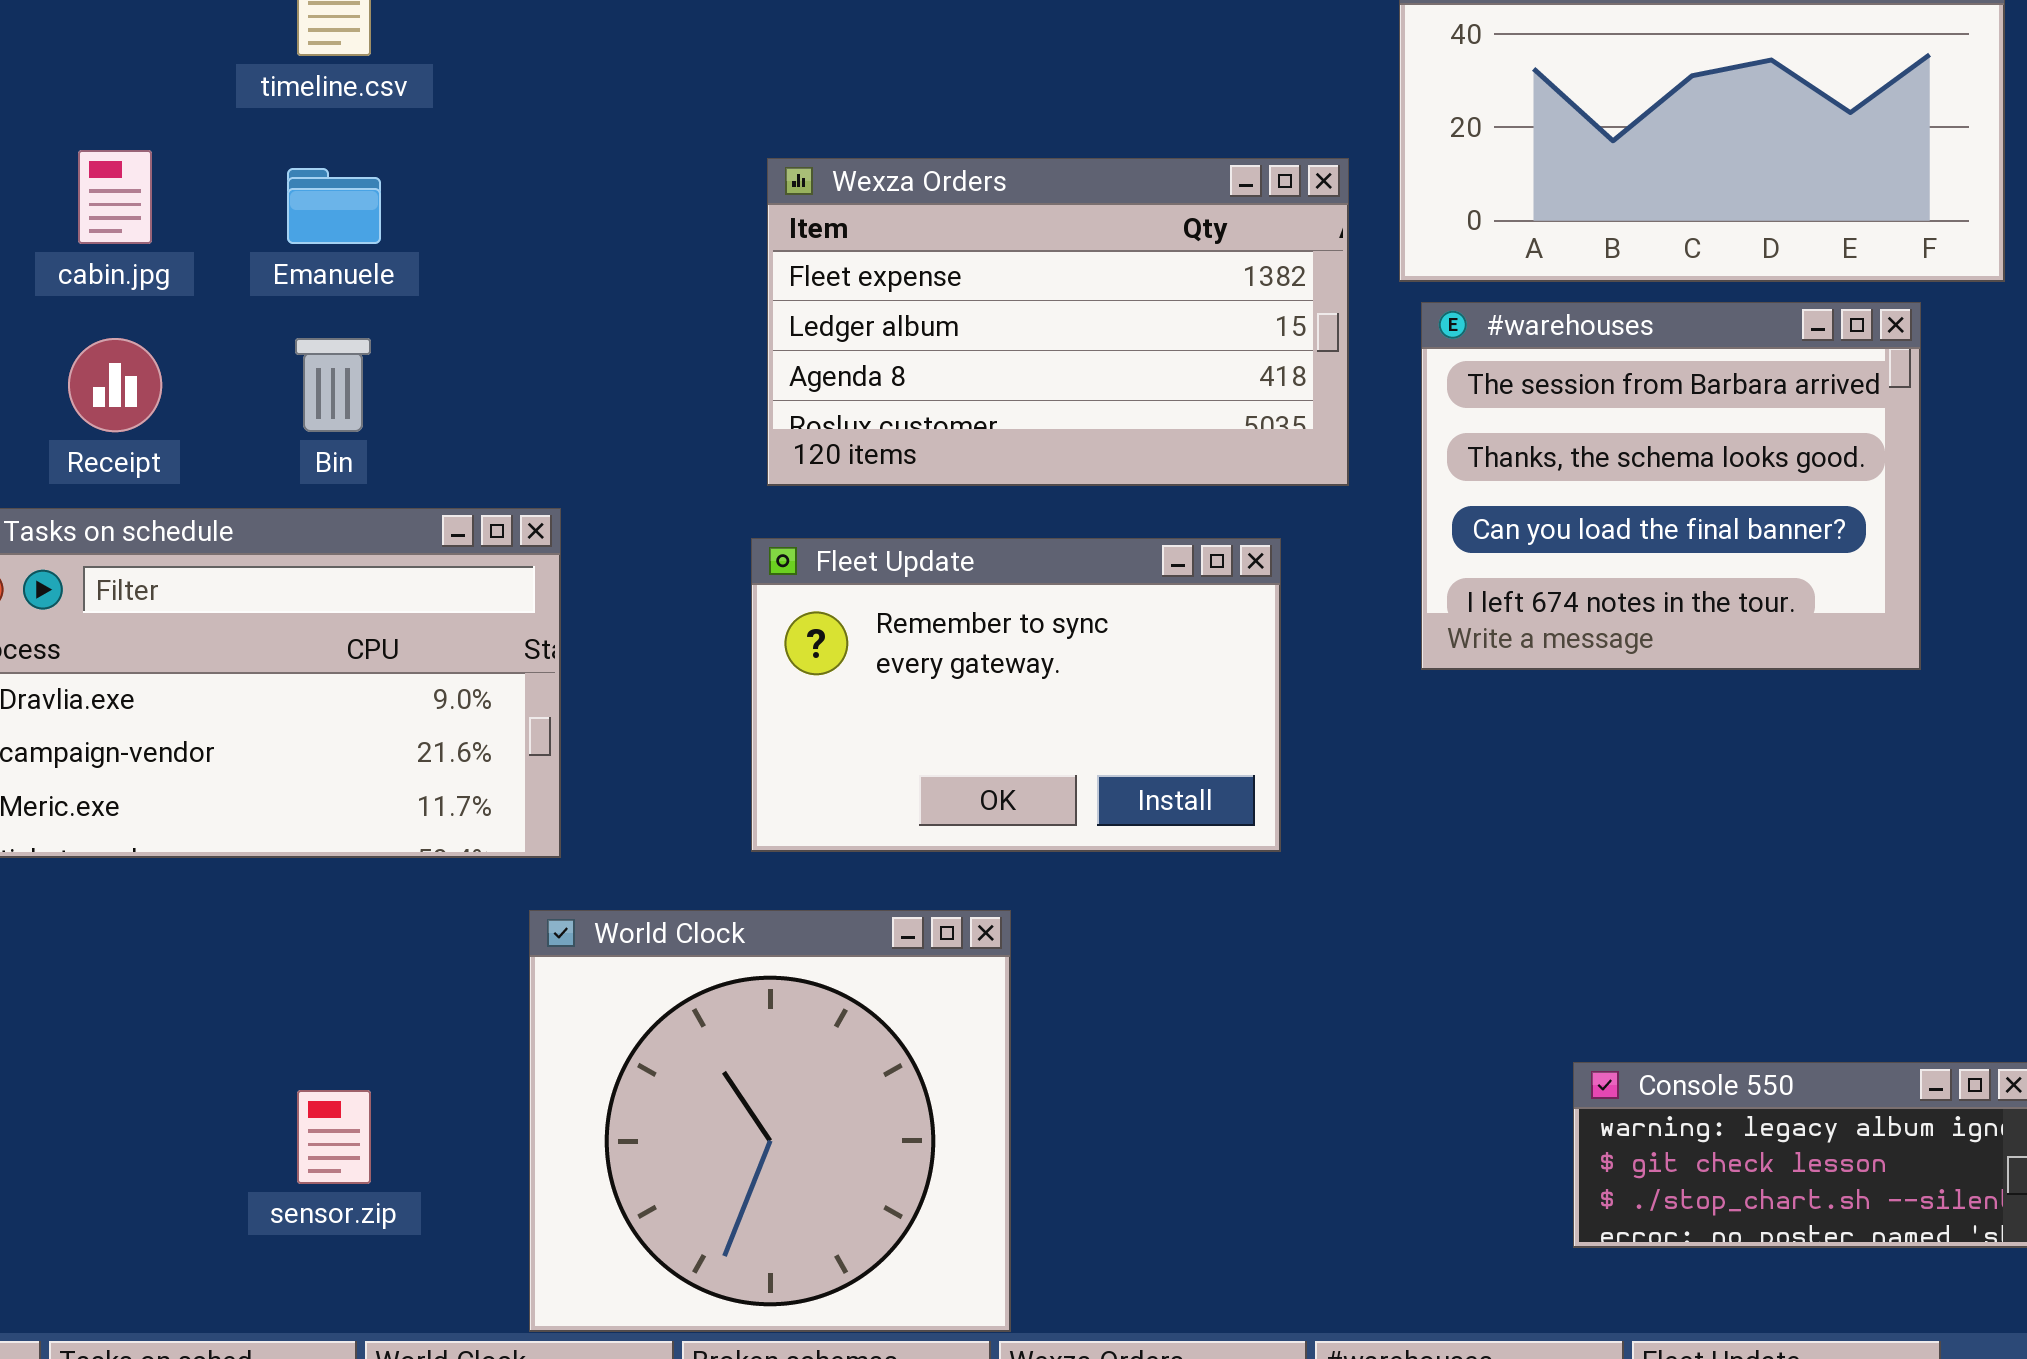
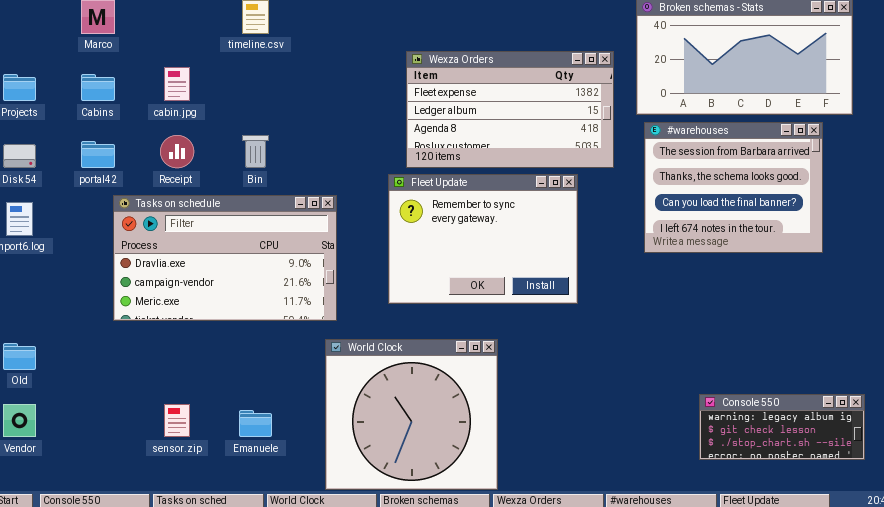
Wexza Orders: [767,158,1349,486] -> [406,51,614,168], moved
Emanuele: [287,168,381,244] -> [239,410,272,437], moved
Fleet Update: [751,538,1281,852] -> [388,174,578,304], moved, resized
sensor.zip: [297,1090,371,1184] -> [164,404,190,437], moved

